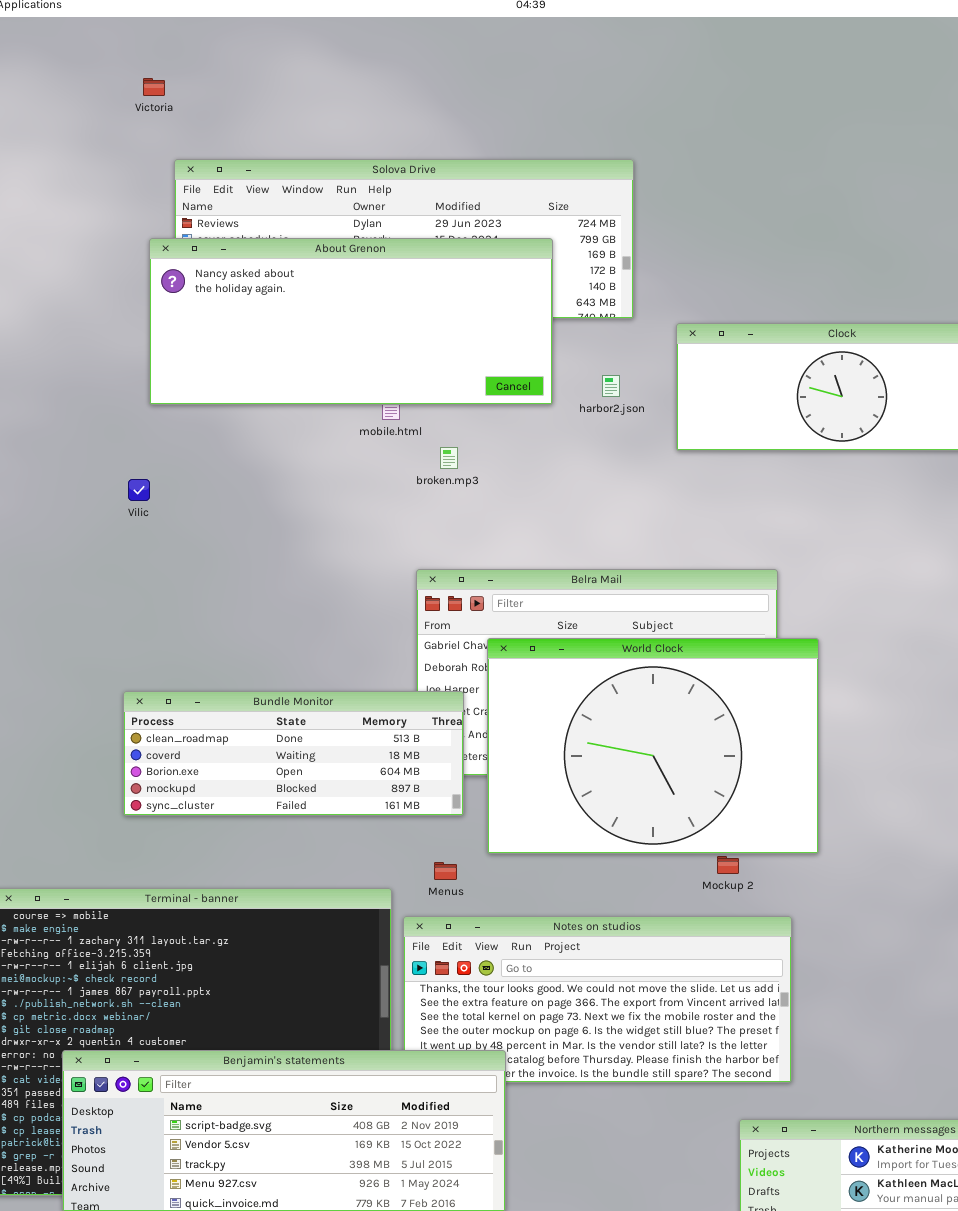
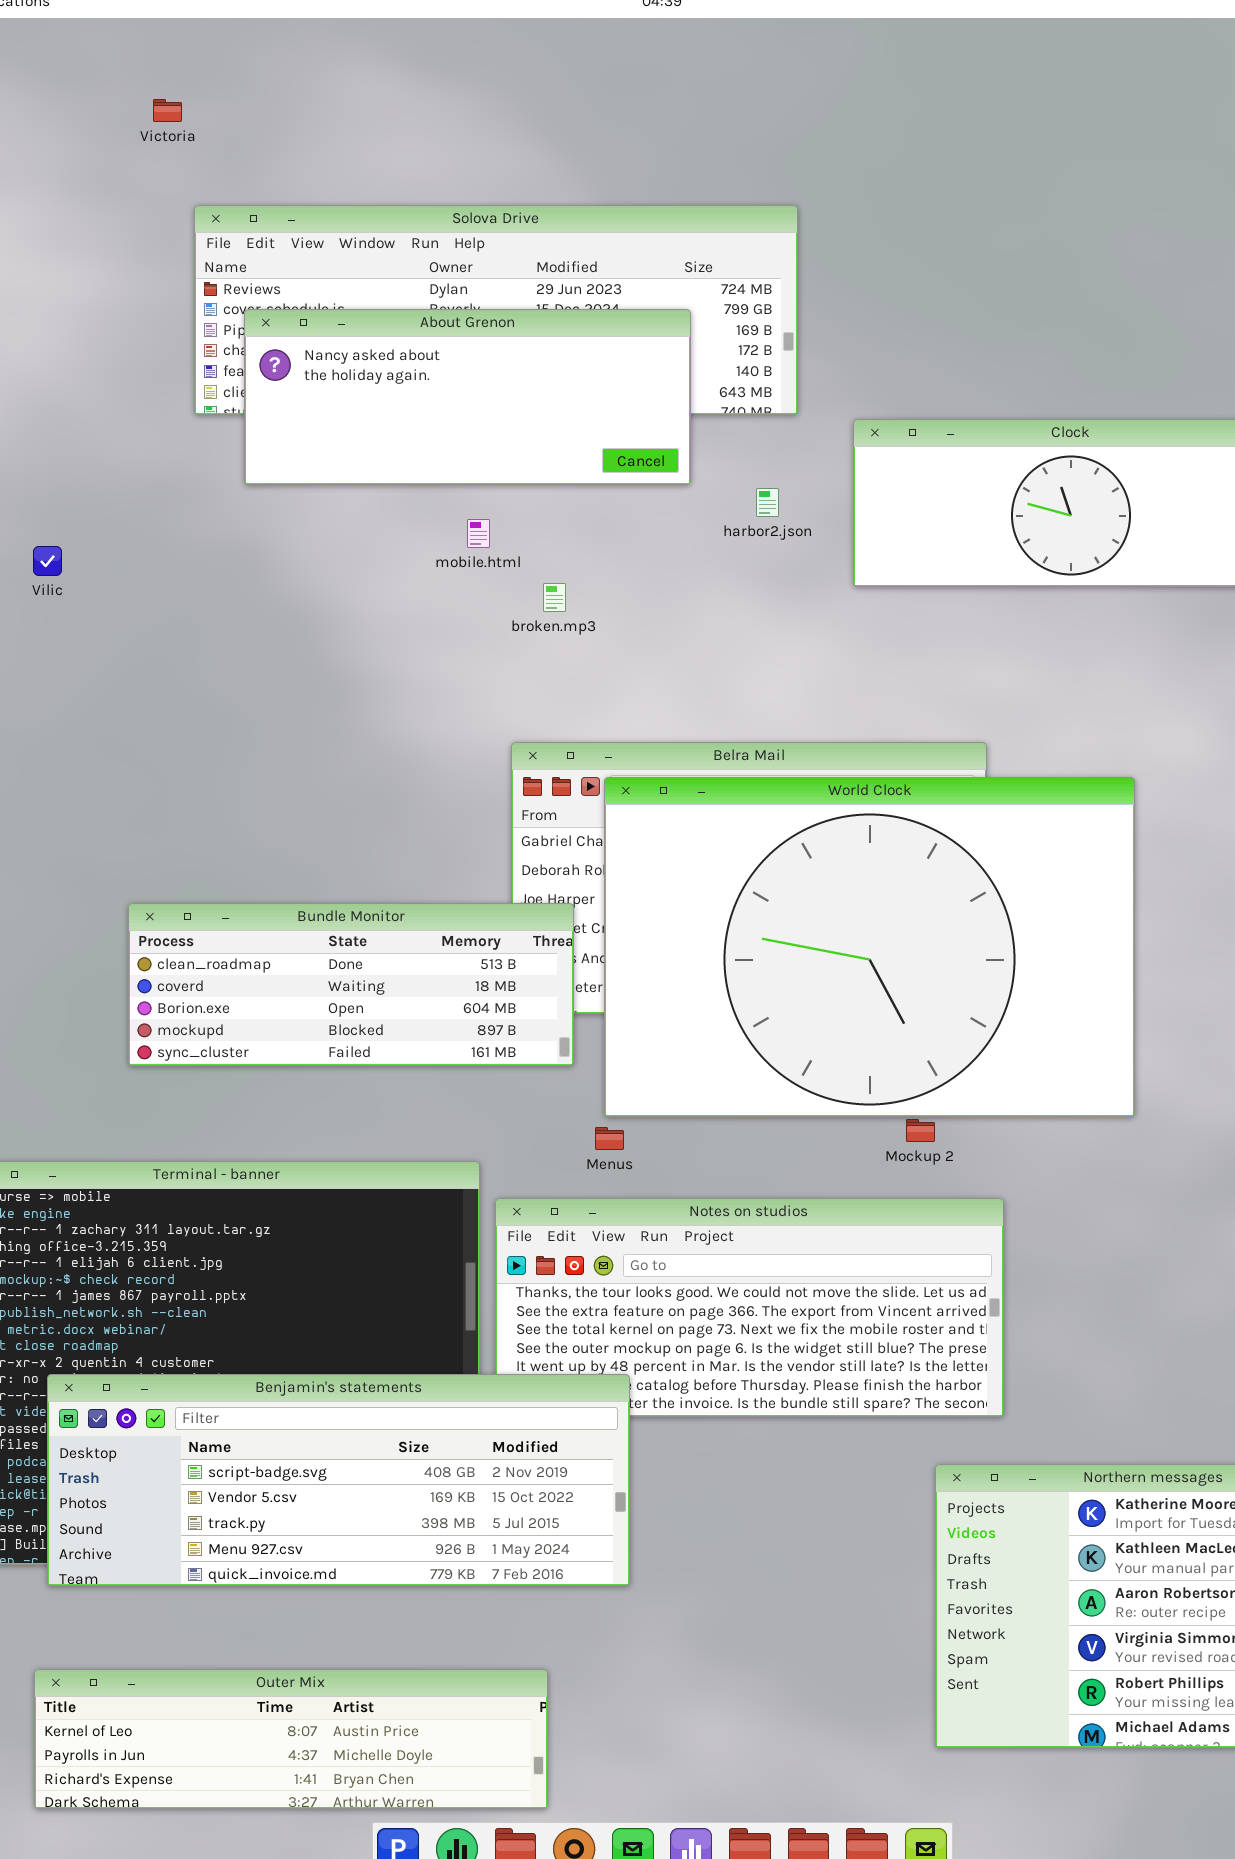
About Grenon: [149,238,553,405] -> [244,309,691,485], resized
Vilic: [128,479,150,501] -> [33,546,62,576], moved
World Clock: [487,638,819,854] -> [604,777,1135,1117], resized
Menus: [434,862,457,880] -> [595,1127,624,1150], moved

